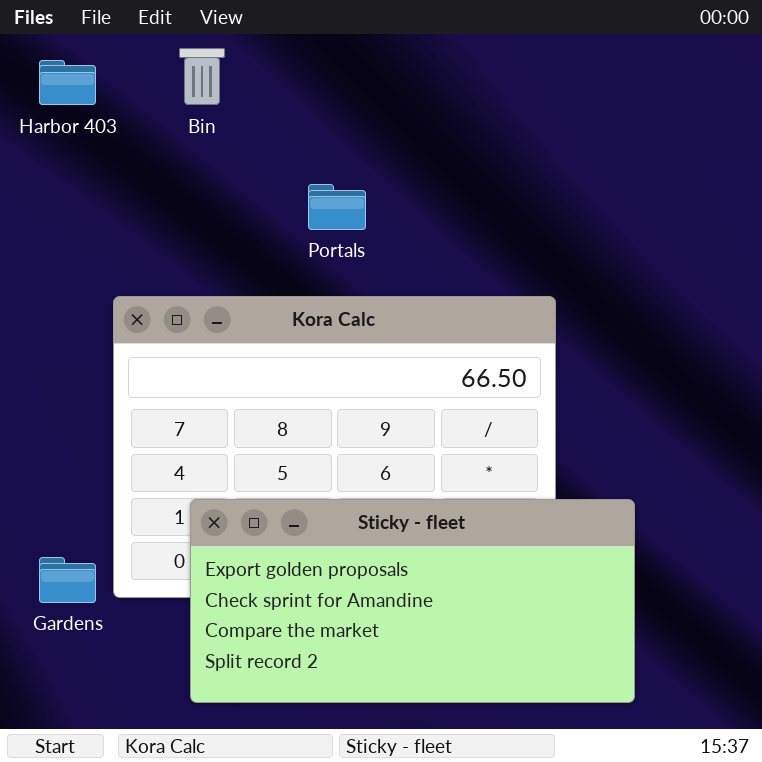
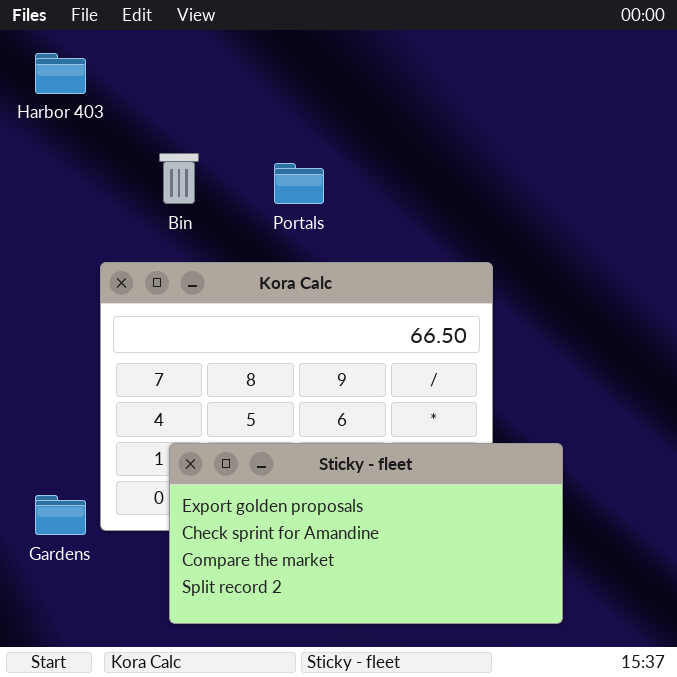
Bin: [179,48,225,105] -> [159,153,199,204], moved

